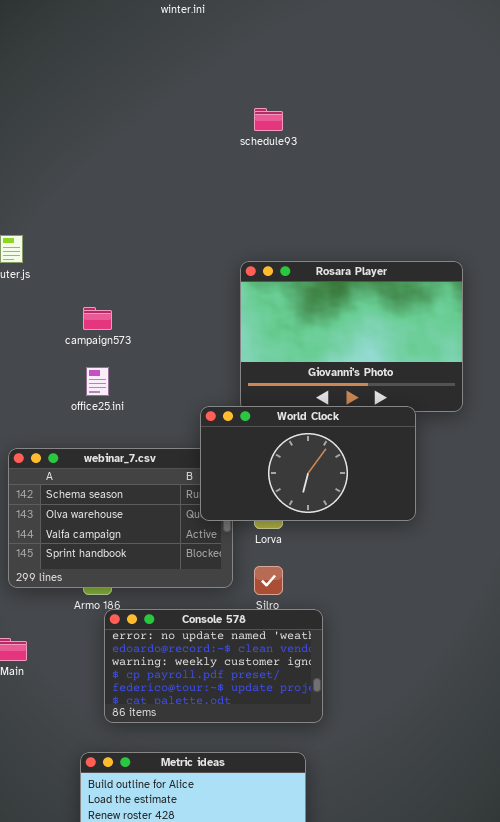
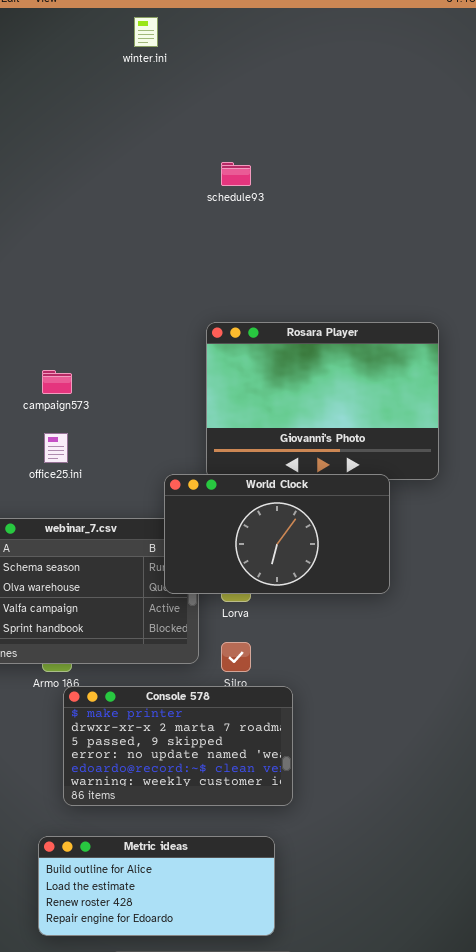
Console 578: [104,609,323,723] -> [63,686,293,806], scrolled up 3 rows

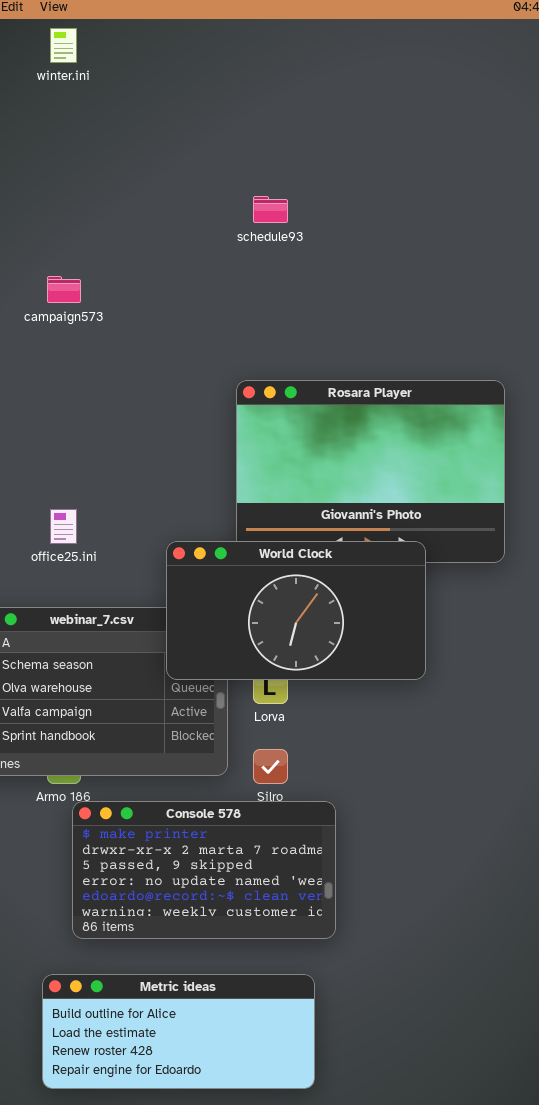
winter.ini: [134,17,158,47] -> [50,28,77,63], moved
campaign573: [42,370,72,394] -> [47,276,81,303], moved
World Clock: [164,474,390,594] -> [166,541,426,680], moved

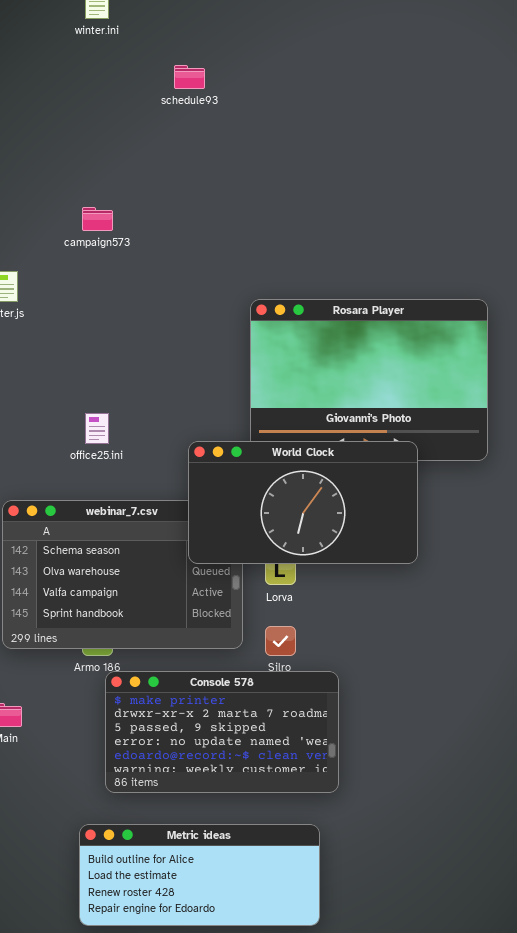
schedule93: [253,196,288,223] -> [174,65,205,89], moved

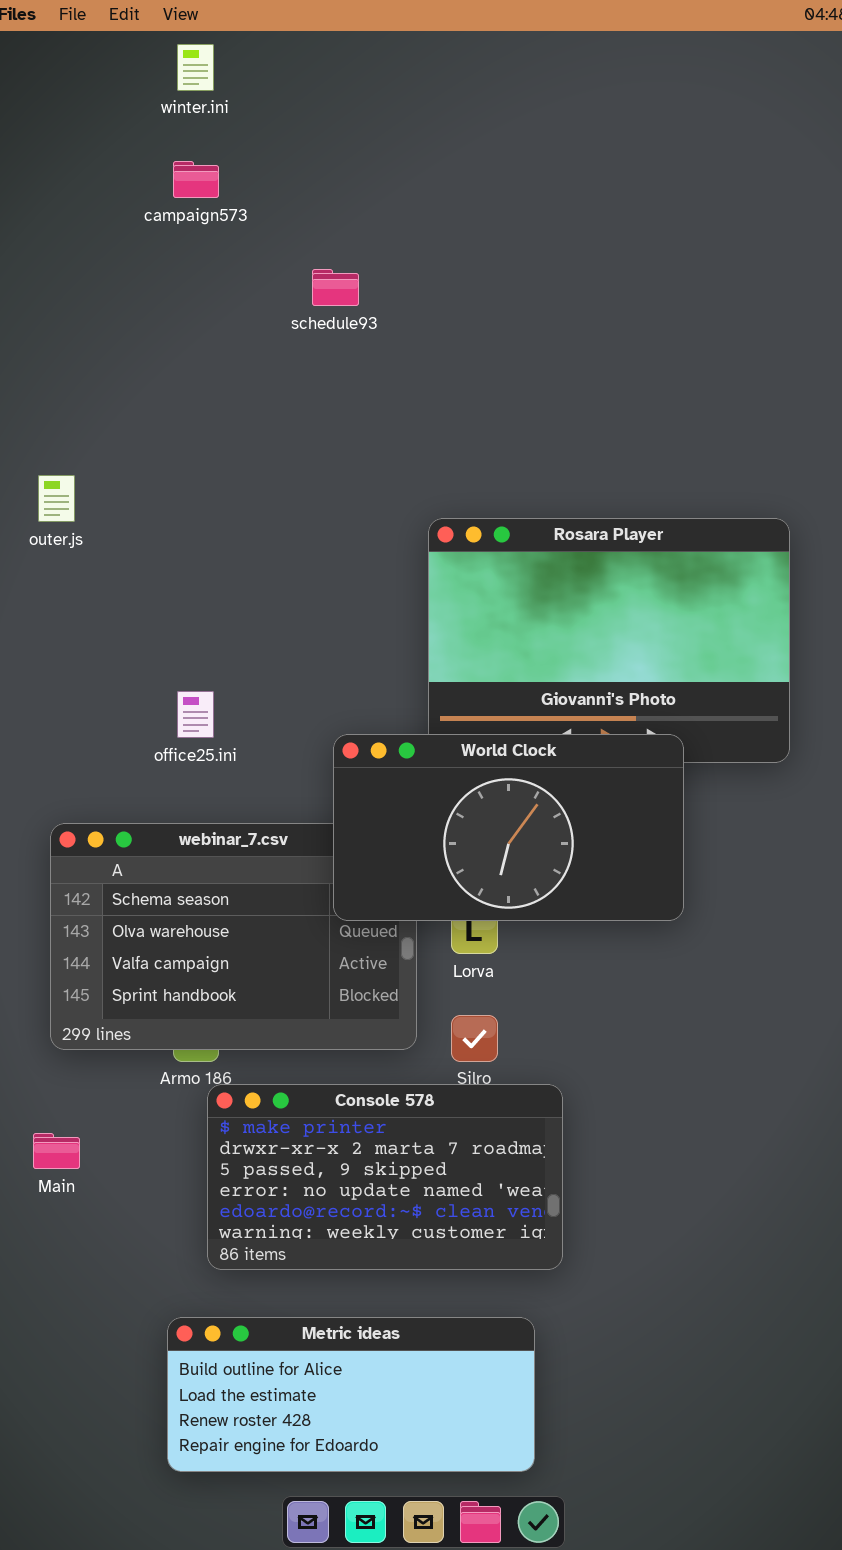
schedule93: [174,65,205,89] -> [312,269,359,306], moved
campaign573: [82,207,113,231] -> [173,161,219,198], moved

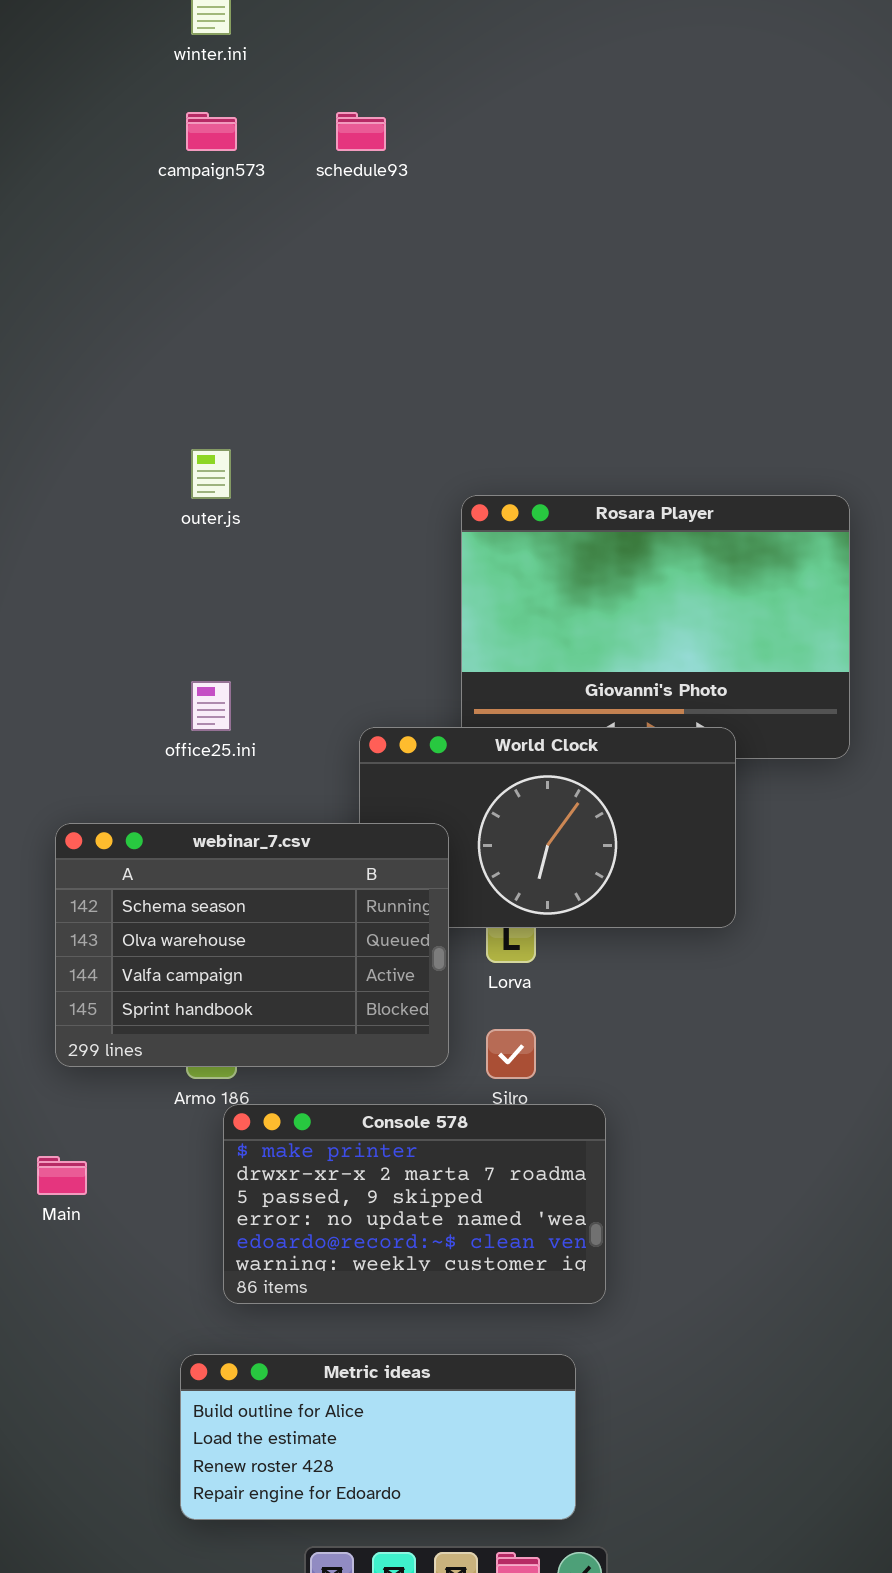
schedule93: [312,269,359,306] -> [336,112,386,151], moved
outer.js: [38,475,75,522] -> [191,449,231,499], moved
webinar_7.csv: [50,823,417,1050] -> [55,823,449,1067], raised

